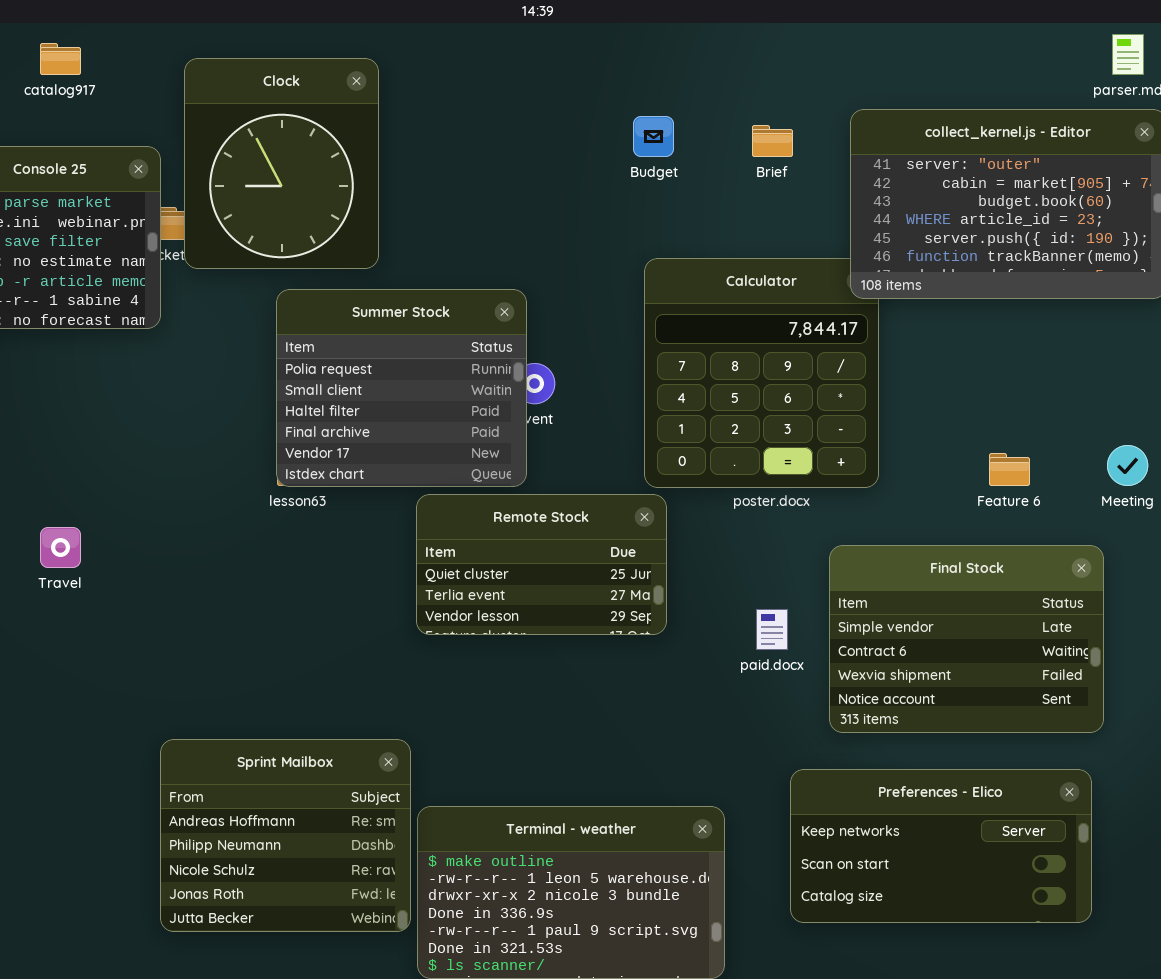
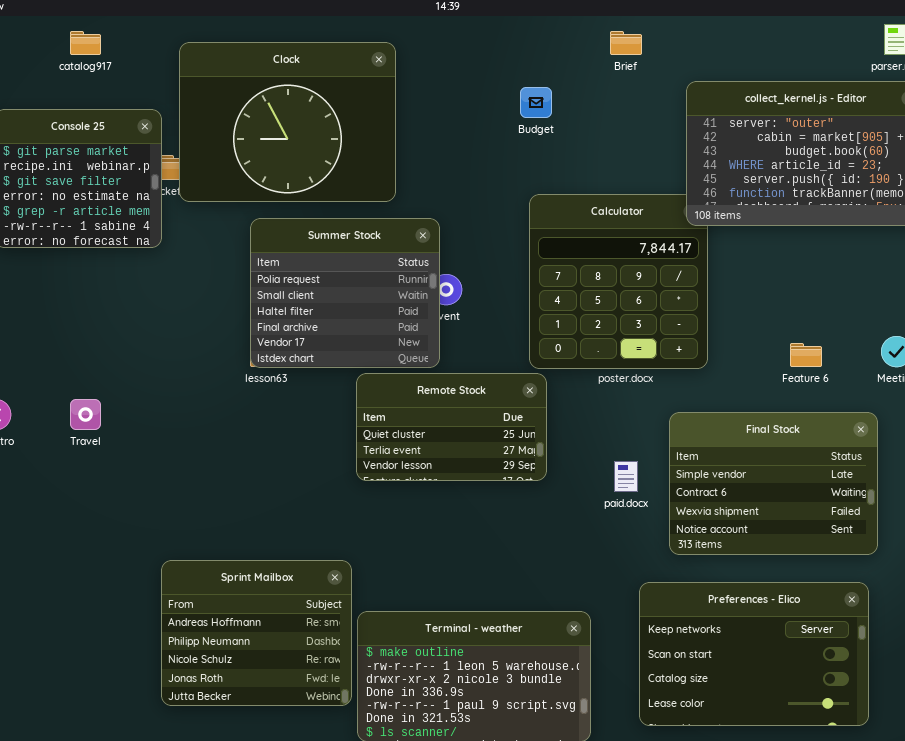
Clock: [184,58,379,269] -> [179,42,396,202], resized
Brief: [752,125,793,157] -> [610,31,642,55], moved
Preferences - Elico: [790,769,1092,923] -> [639,582,869,726], resized

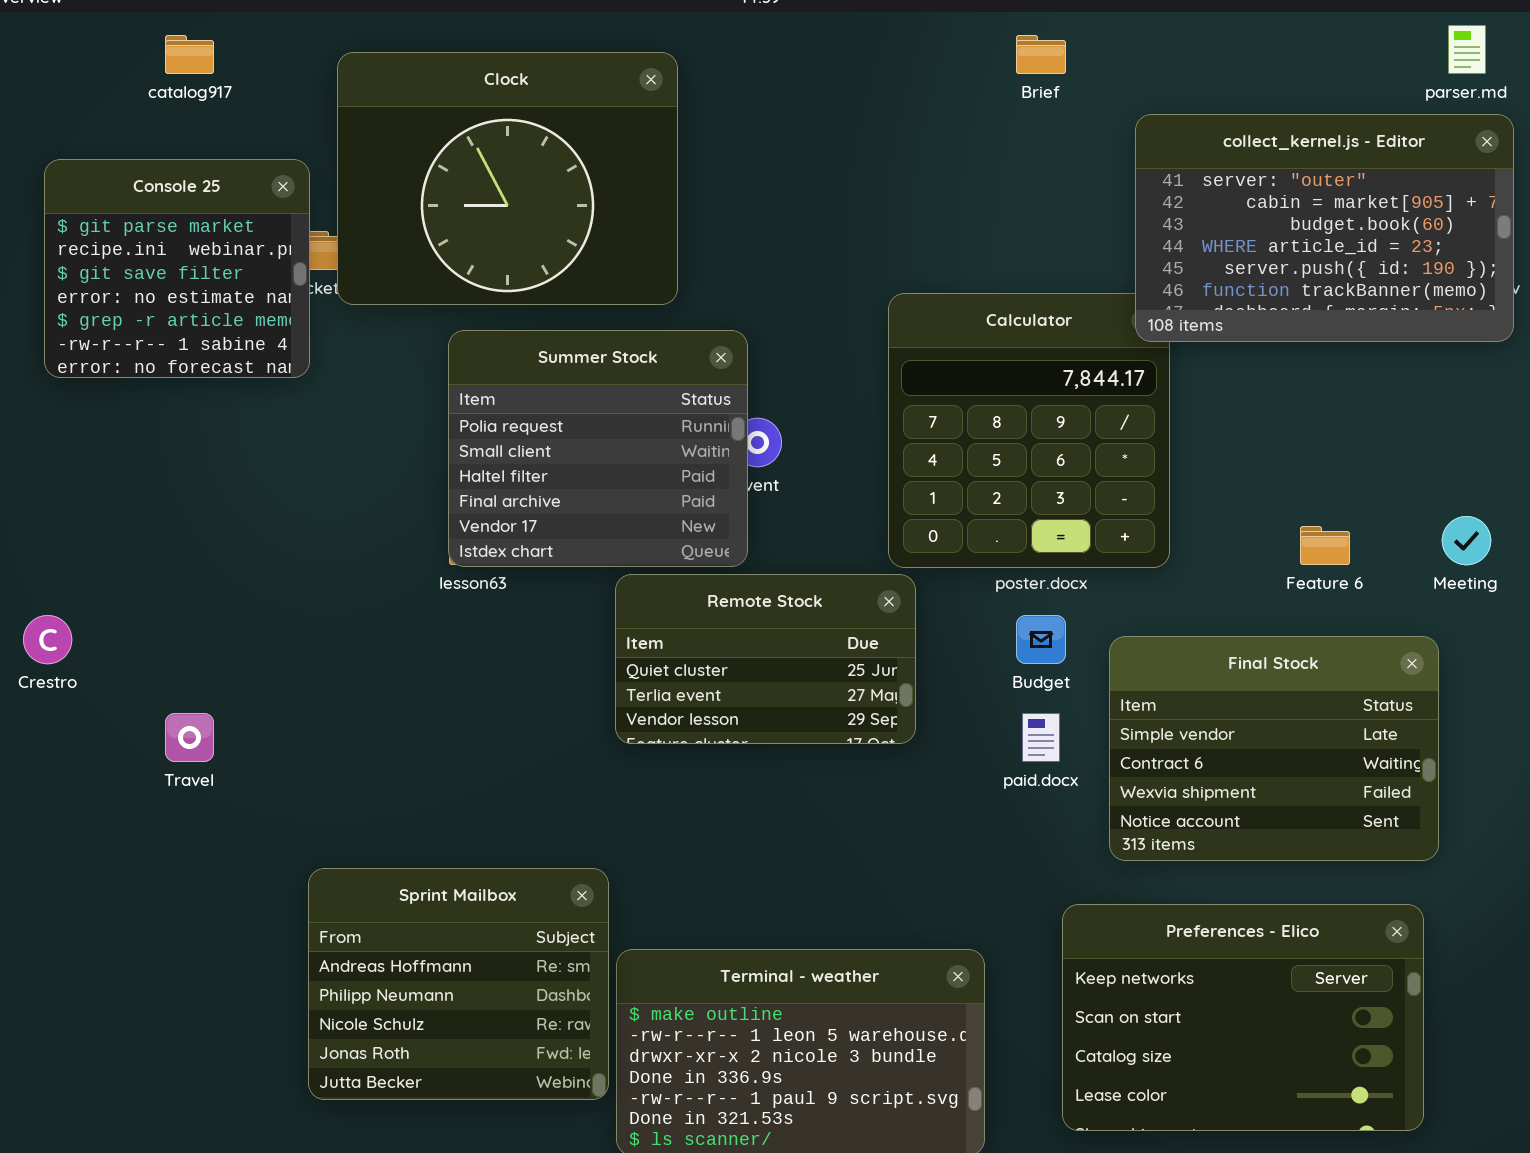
Budget: [520,87,552,118] -> [1016,615,1066,664], moved
Travel: [70,399,101,430] -> [165,713,214,762], moved

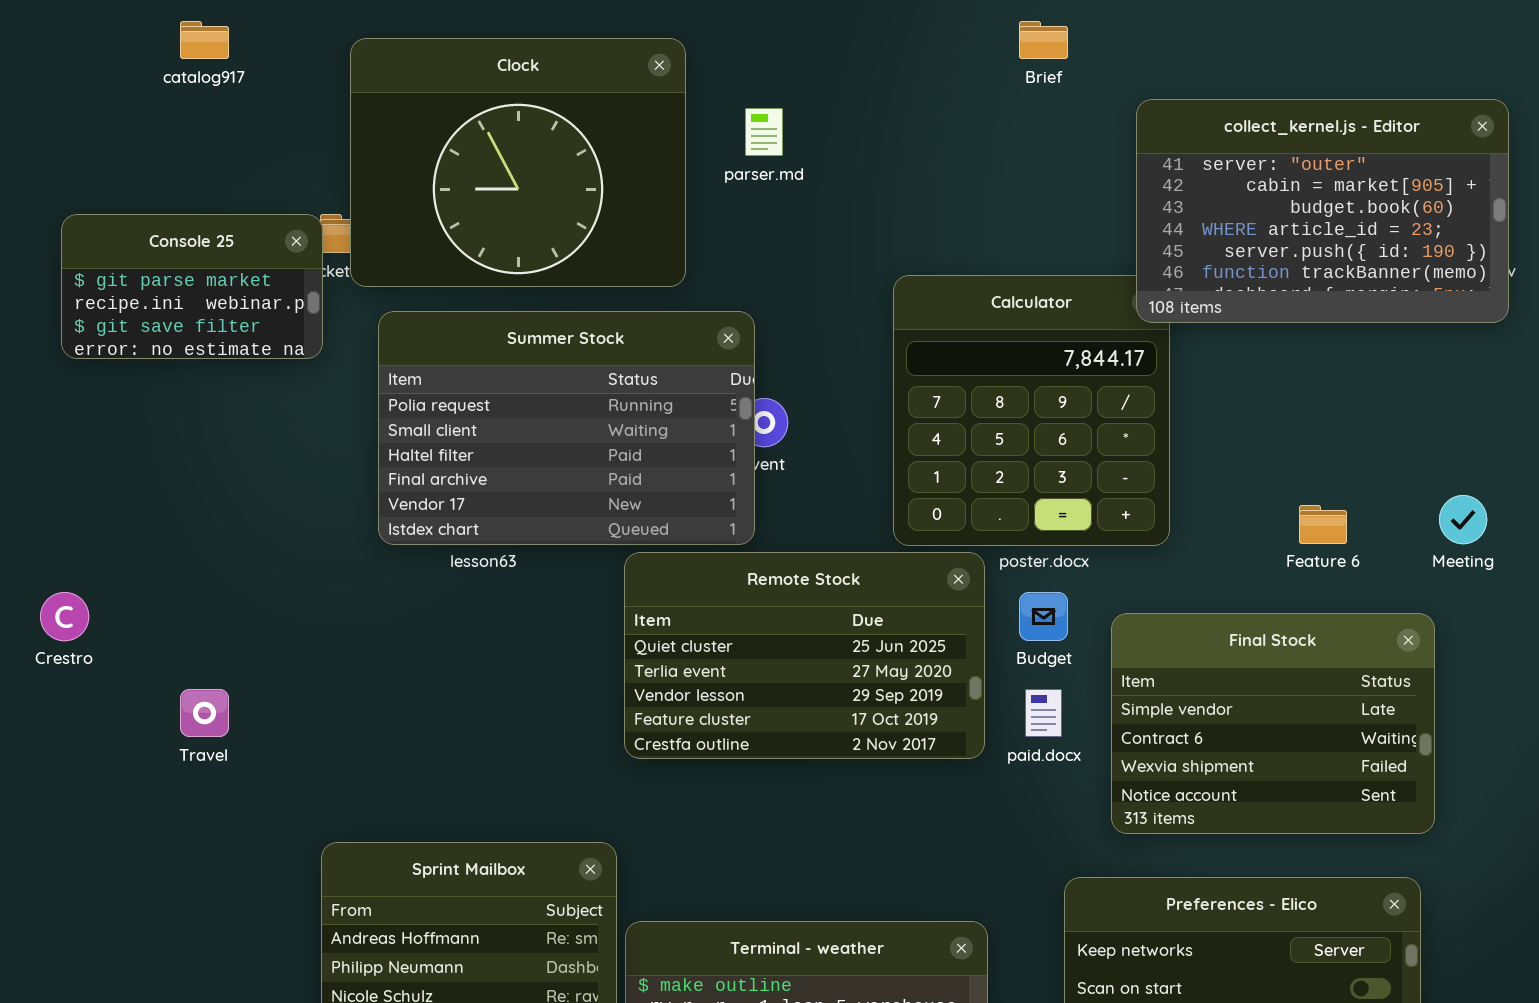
parser.md: [1448,25,1486,74] -> [745,108,783,156], moved
Console 25: [44,159,310,378] -> [61,214,323,359], resized
Summer Stock: [448,330,748,567] -> [378,311,755,545], resized
Remote Stock: [615,574,916,744] -> [624,552,985,759], resized

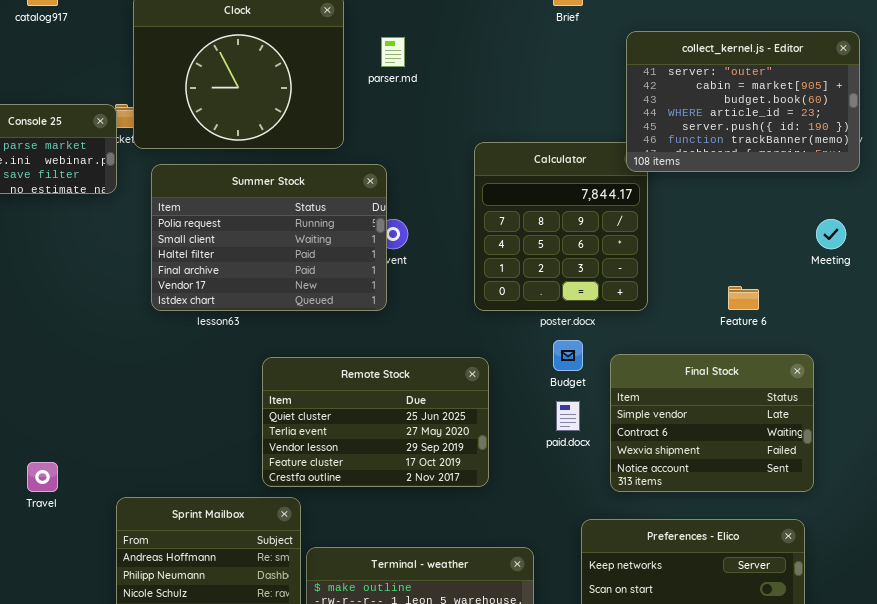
Meeting: [1439,495,1487,544] -> [816,219,846,249], moved
Remote Stock: [624,552,985,759] -> [262,357,489,487], moved
Travel: [180,689,229,737] -> [27,462,58,492], moved

